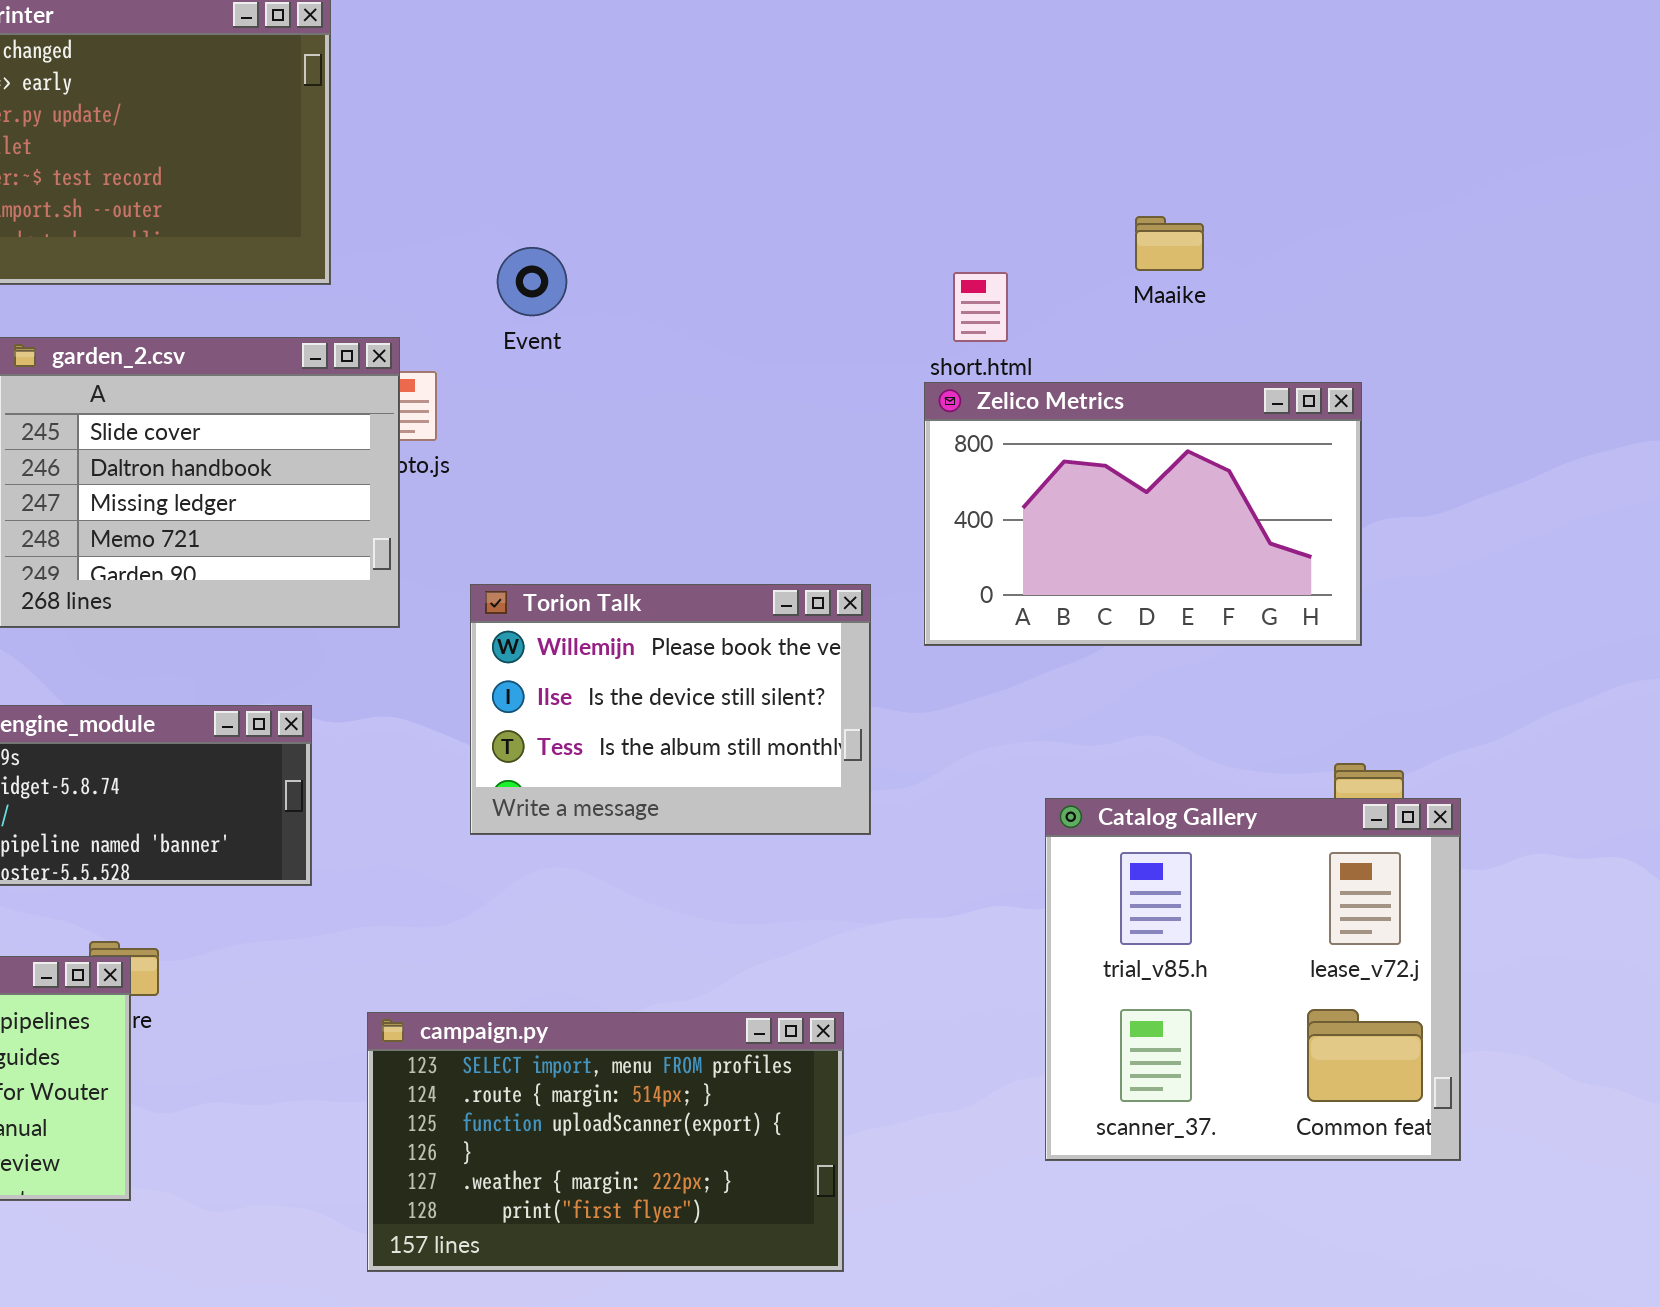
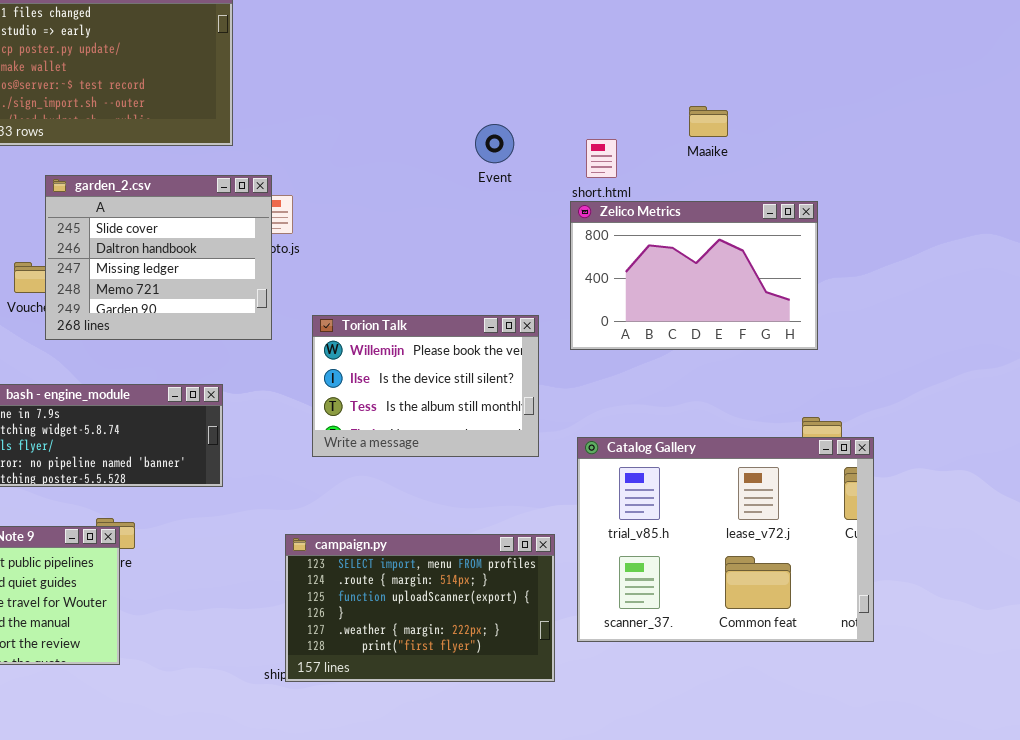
Event: [497,247,567,316] -> [475,124,514,163], moved
Catalog Gallery: [1045,798,1461,1161] -> [577,437,874,642], resized
campaign.py: [367,1012,844,1272] -> [285,534,555,682], moved

